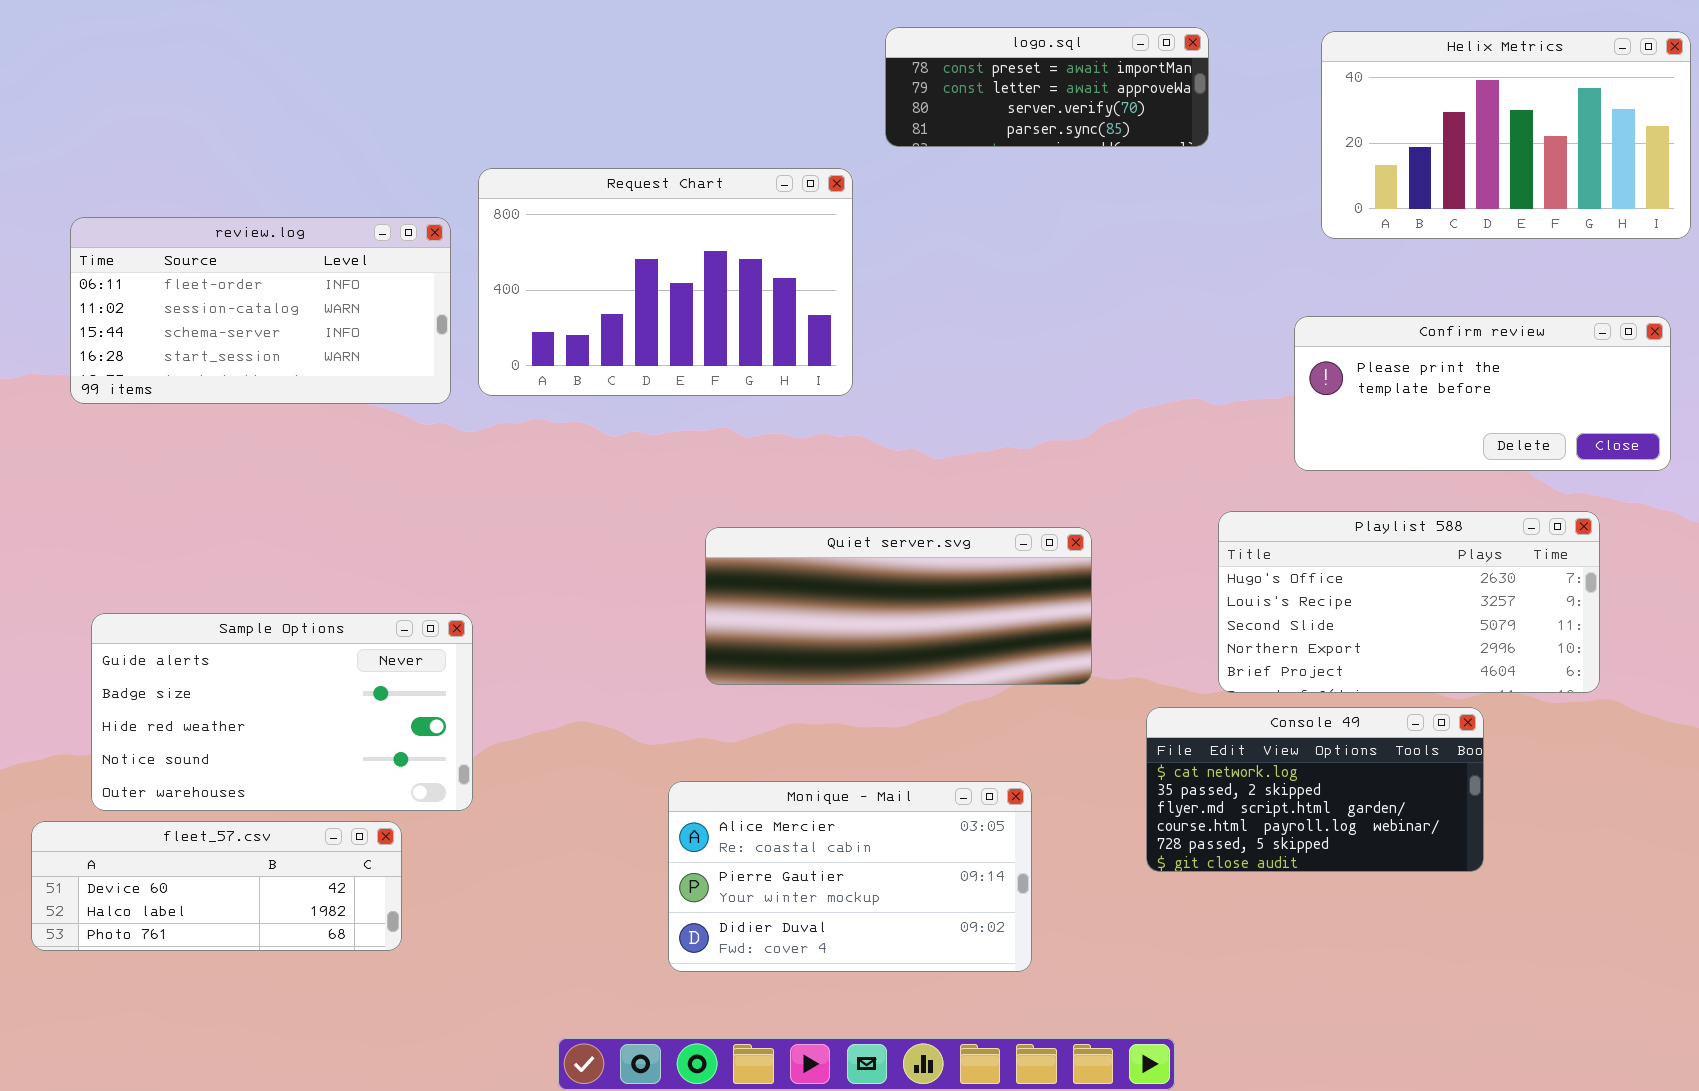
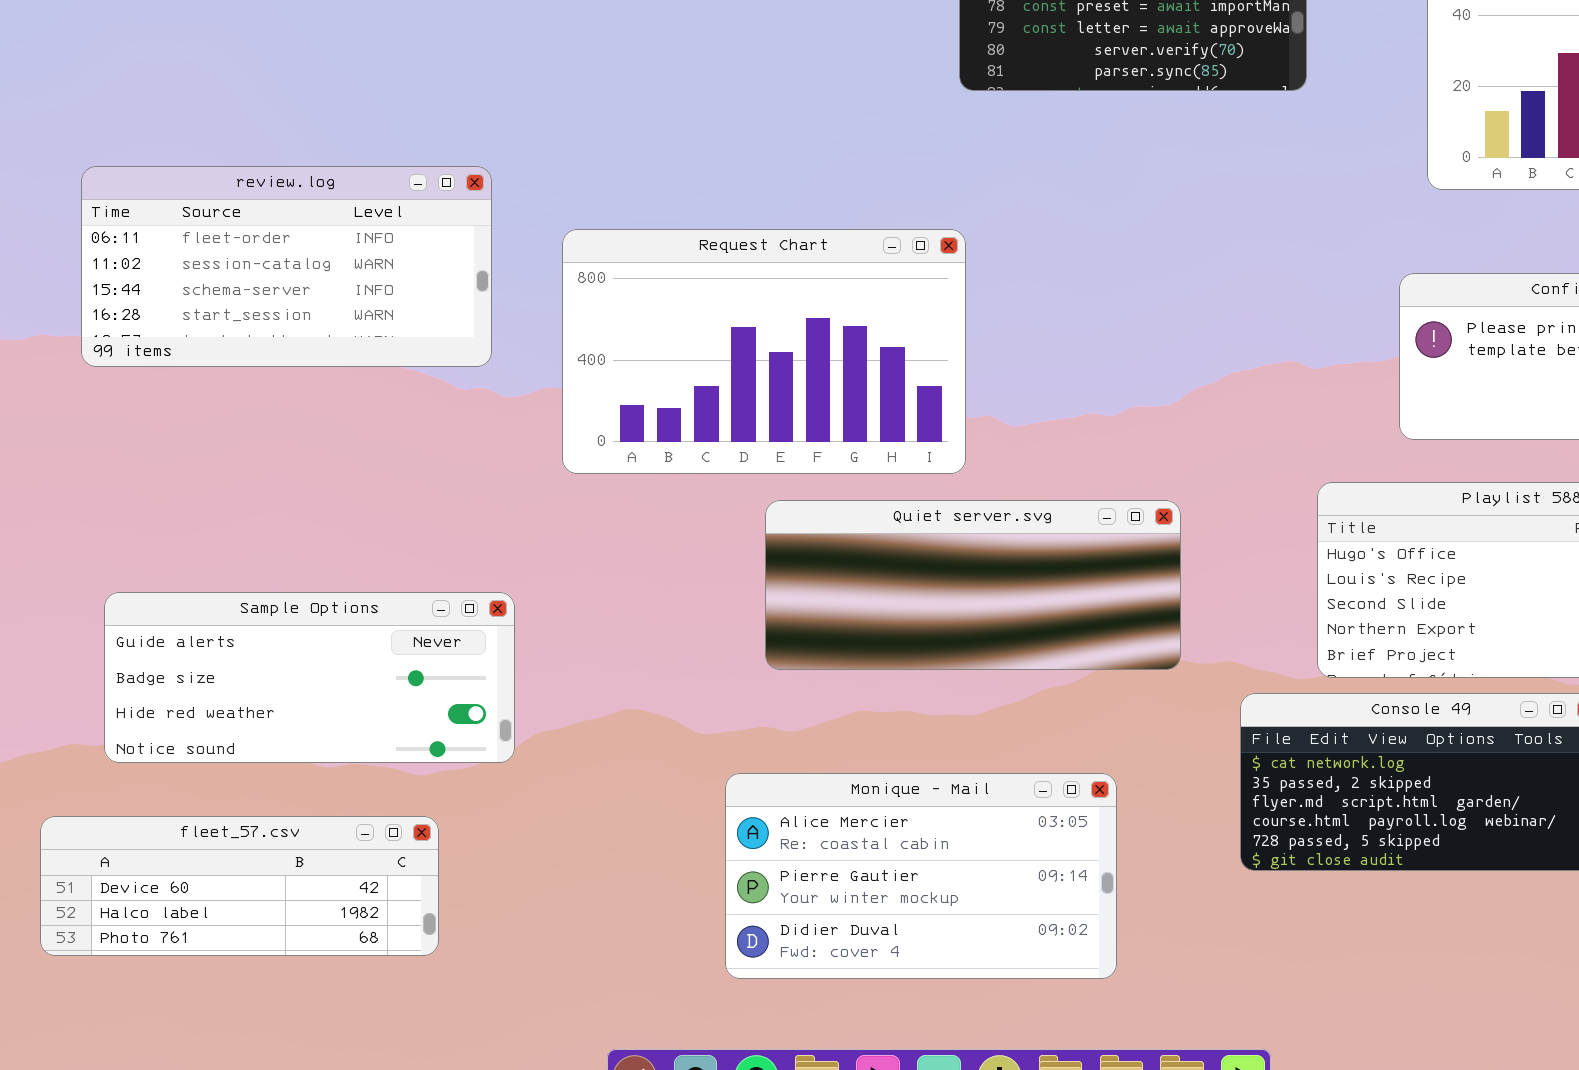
Request Chart: [478,168,853,396] -> [562,229,966,474], moved
Sample Options: [91,613,473,811] -> [104,592,515,763], resized

